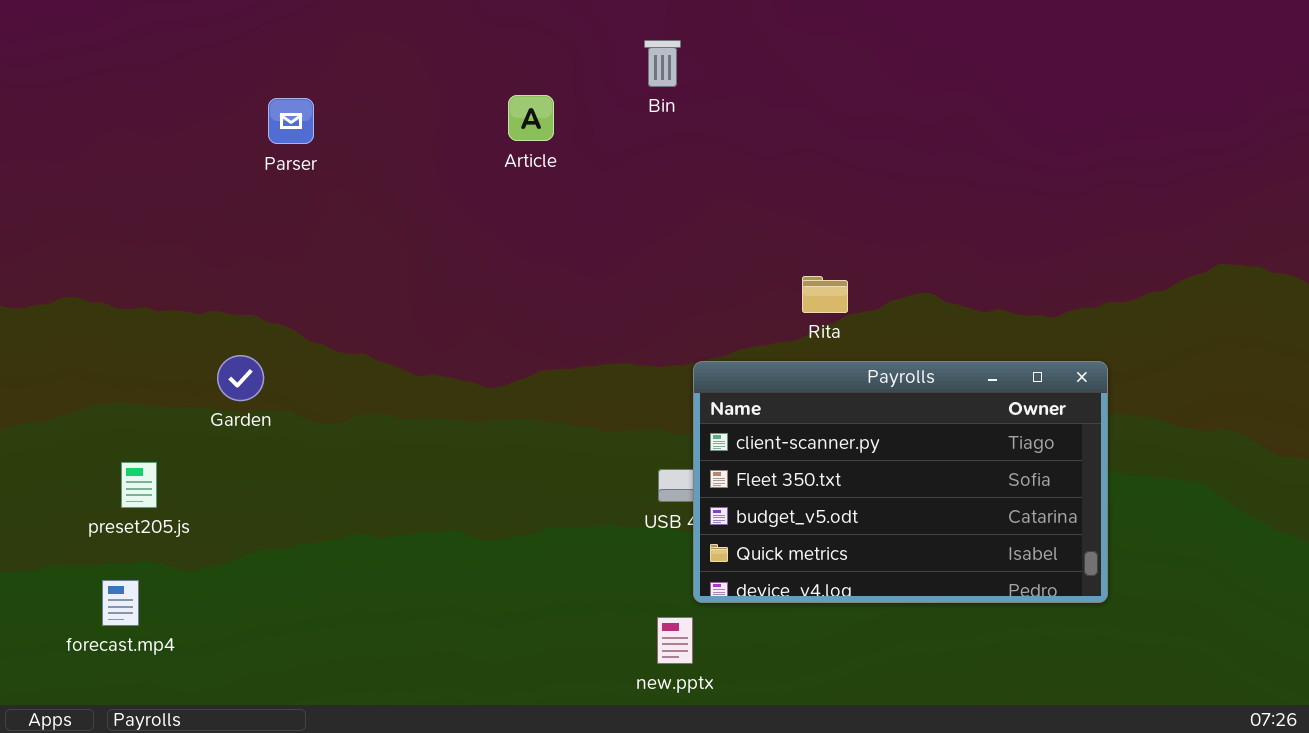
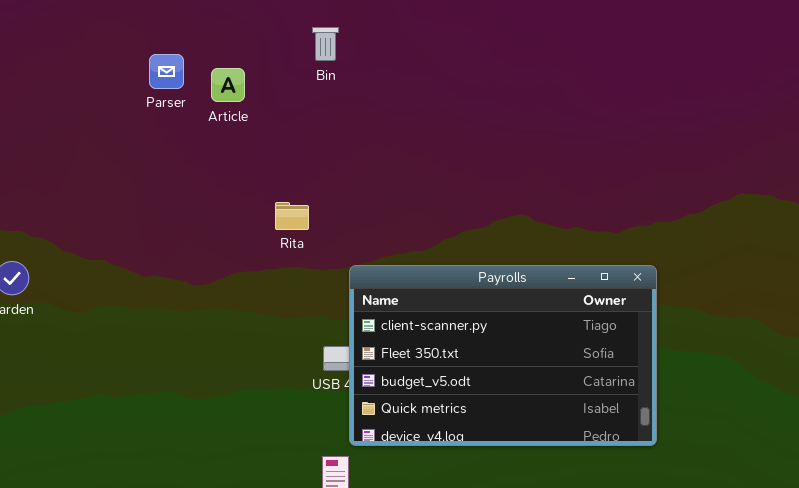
Parser: [268,98,314,144] -> [149,54,184,89], moved
Rita: [802,276,848,313] -> [275,202,309,230], moved

